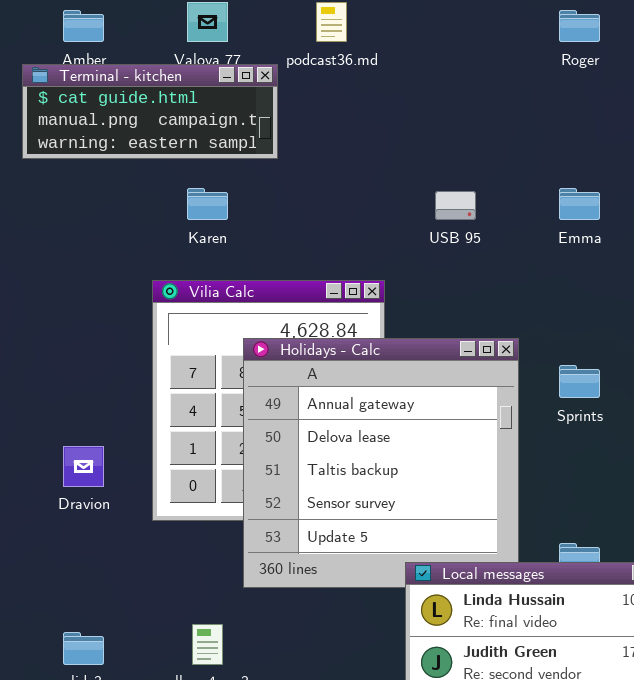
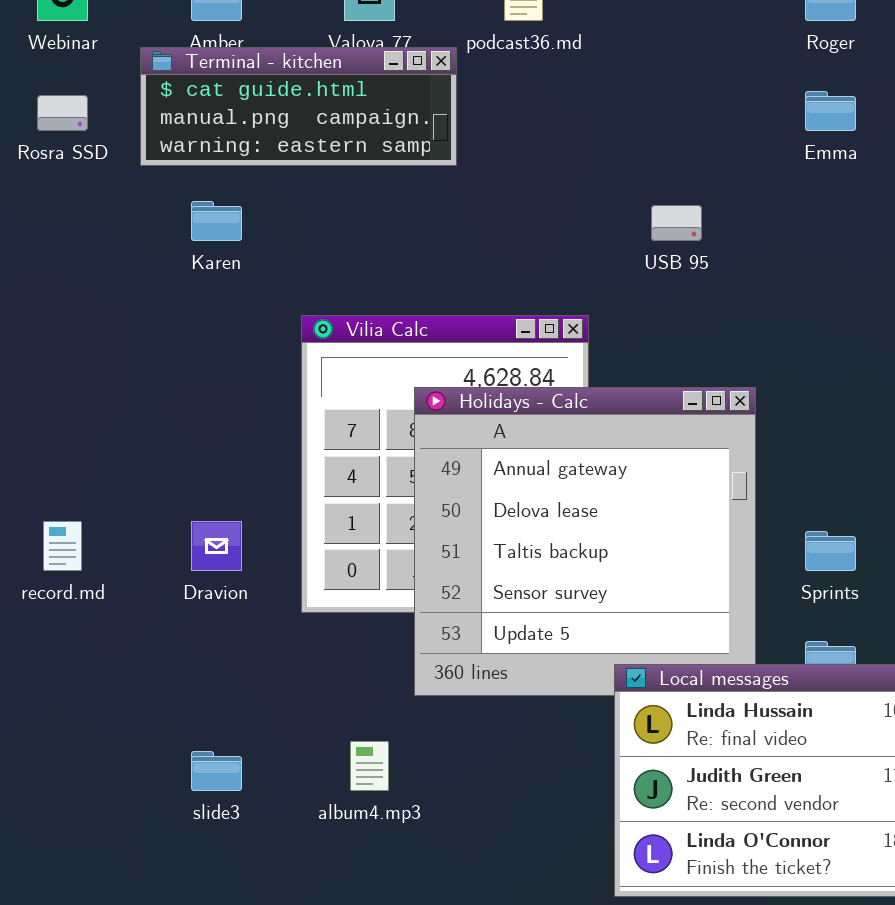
Karen: [187,188,228,220] -> [191,201,242,241], moved
Emma: [559,188,600,220] -> [805,91,856,131], moved
Sprints: [559,365,600,398] -> [805,531,856,571], moved

